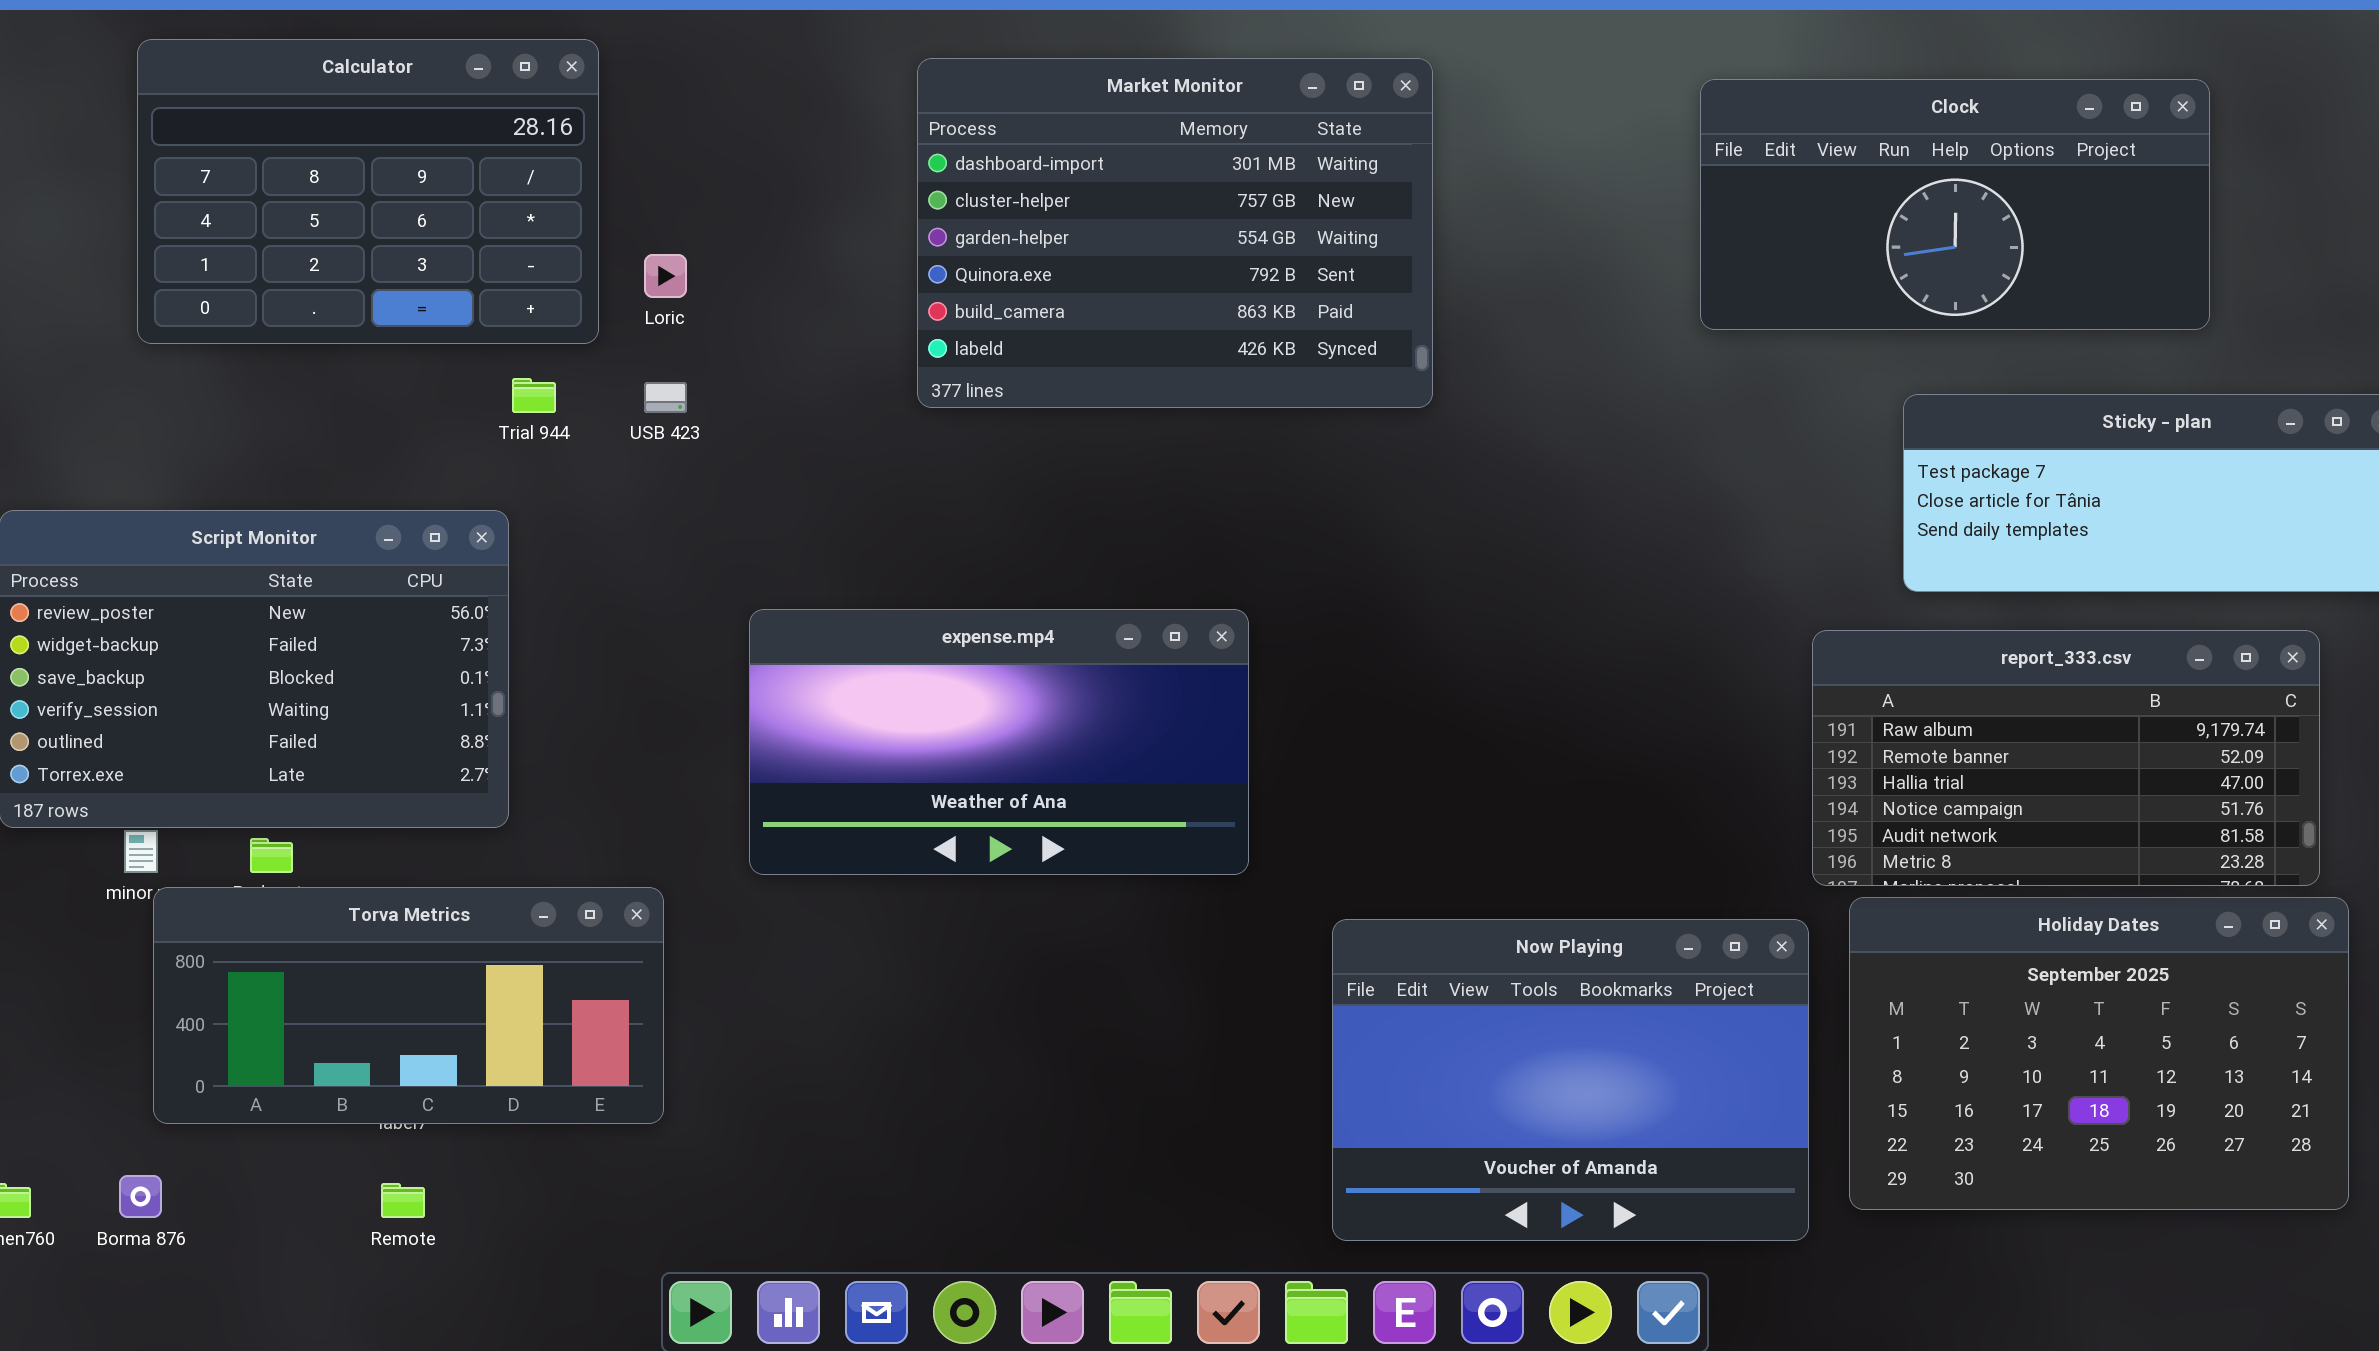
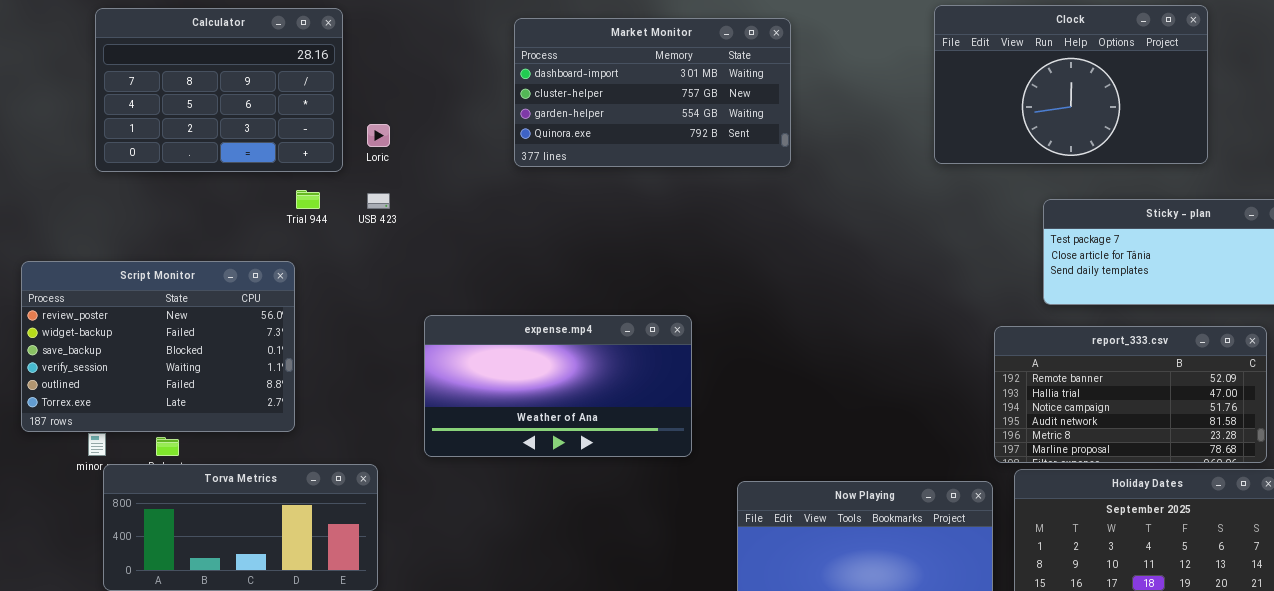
Market Monitor: [917,58,1433,408] -> [514,18,791,167], resized
Clock: [1700,79,2210,330] -> [934,5,1208,164], resized
report_333.csv: [1812,630,2320,886] -> [994,326,1267,463], scrolled down 1 row

